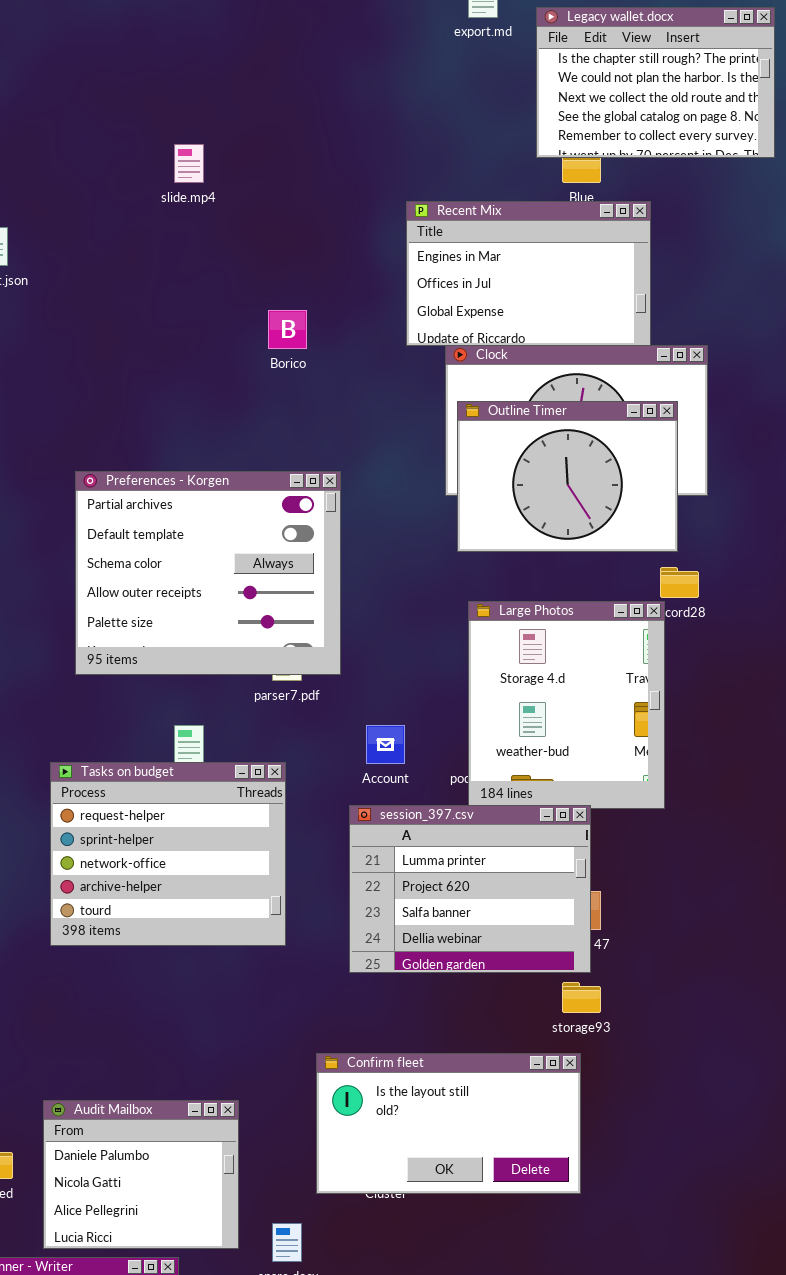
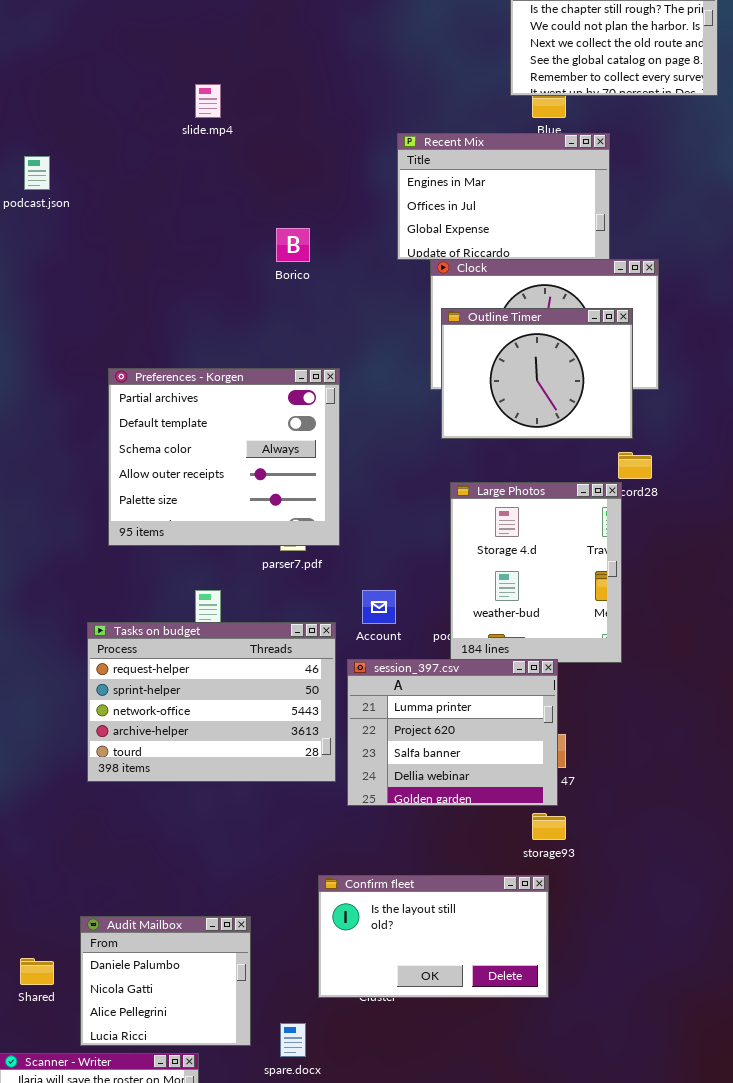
Tasks on budget: [50,762,286,946] -> [87,622,336,782], resized

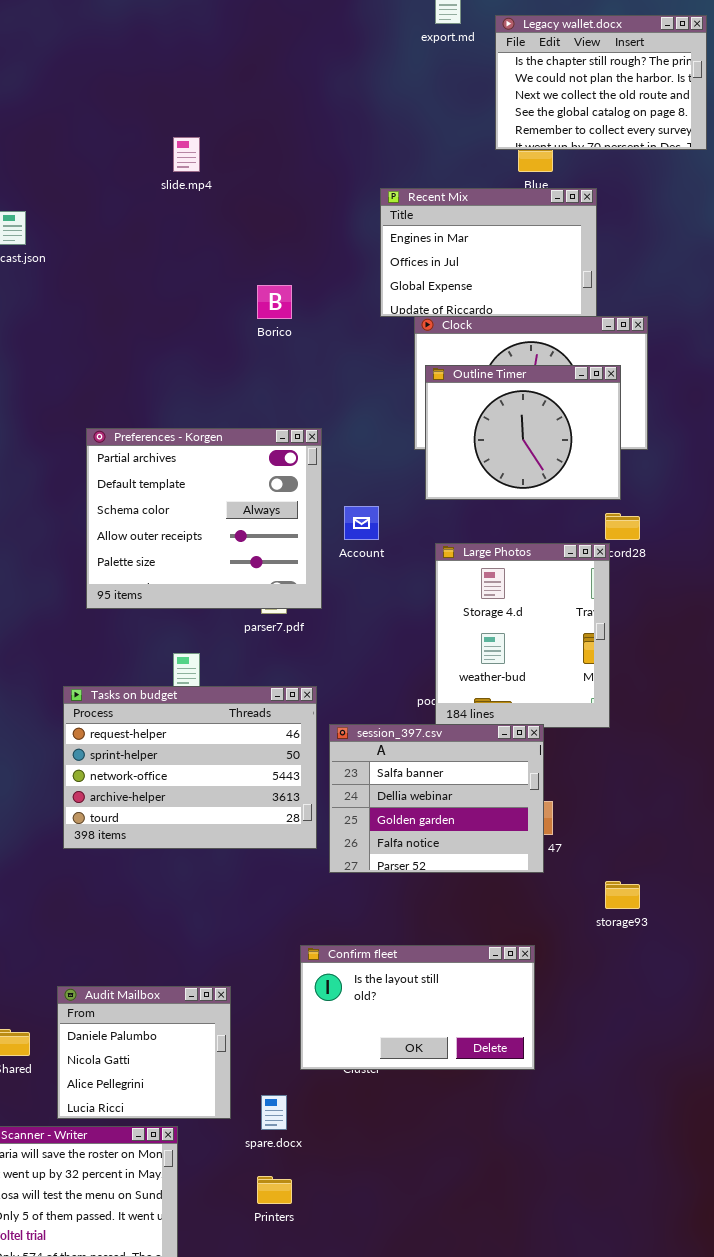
Account: [362,590,396,624] -> [344,506,379,540], moved
session_397.csv: [347,659,558,806] -> [329,724,544,873], scrolled down 2 rows
storage93: [532,813,566,840] -> [605,881,640,909], moved

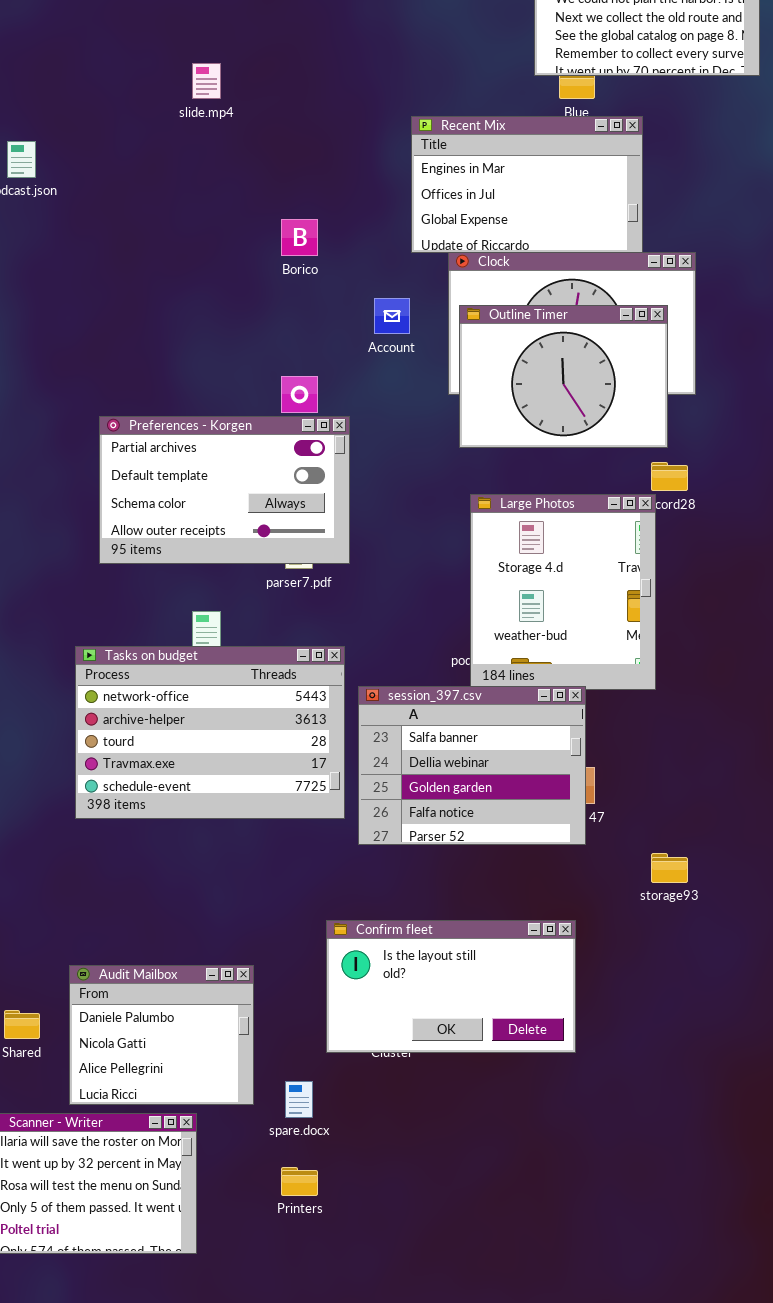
Preferences - Korgen: [86,428,322,609] -> [99,416,350,564], resized
Account: [344,506,379,540] -> [374,298,410,334], moved
Tasks on budget: [63,686,317,849] -> [75,646,345,819], scrolled down 2 rows

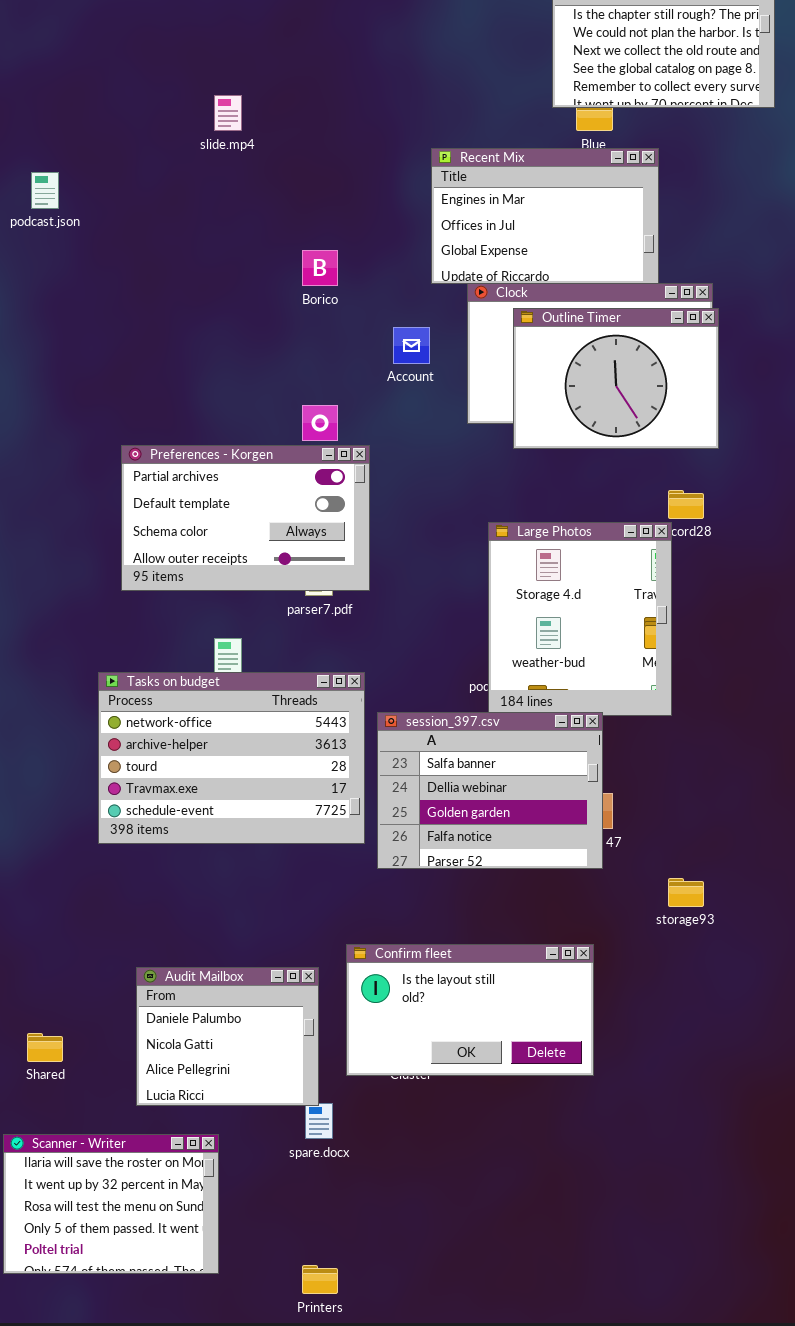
Outline Timer: [459,305,668,448] -> [513,308,719,449], moved
Audit Mailbox: [69,965,254,1105] -> [136,967,319,1106], moved
Printers: [281,1167,318,1196] -> [302,1265,338,1294], moved

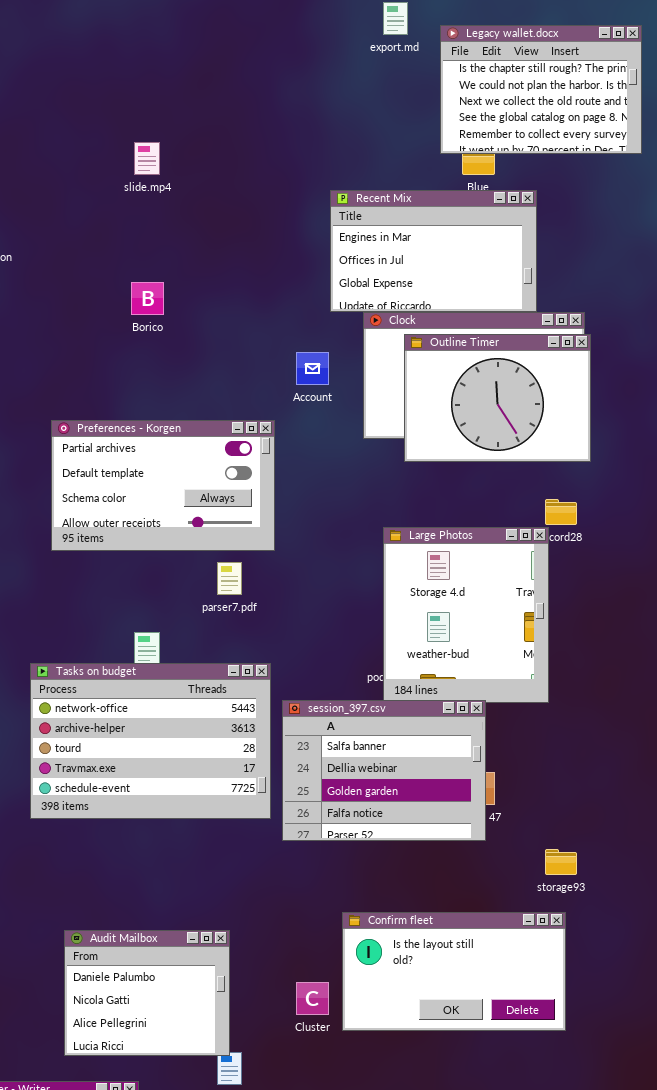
Borico: [302,250,338,286] -> [131,282,164,315], moved
Preferences - Korgen: [121,445,370,591] -> [51,420,275,551], moved
Confirm fleet: [346,944,594,1076] -> [342,912,566,1031], moved

